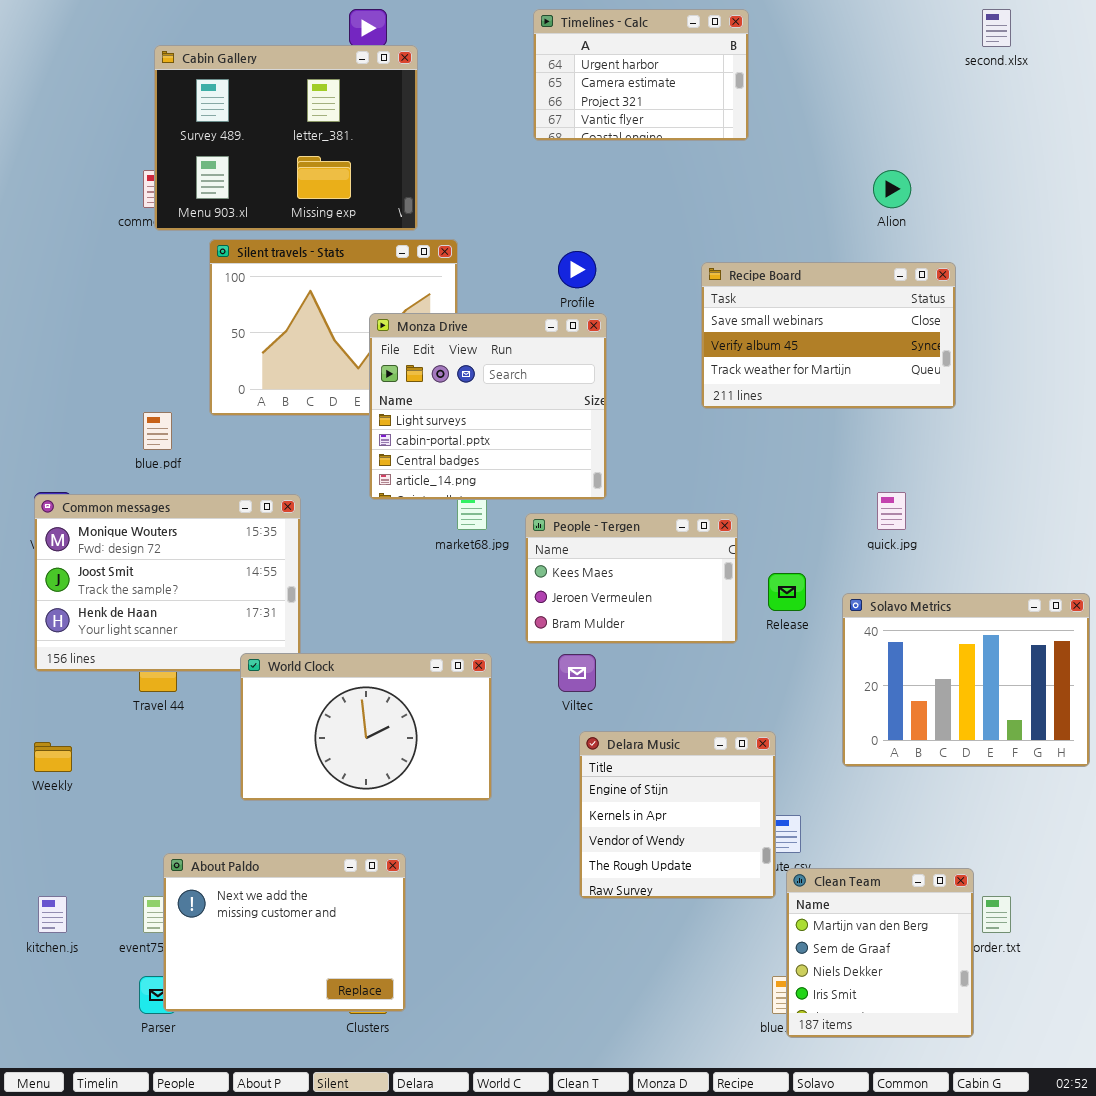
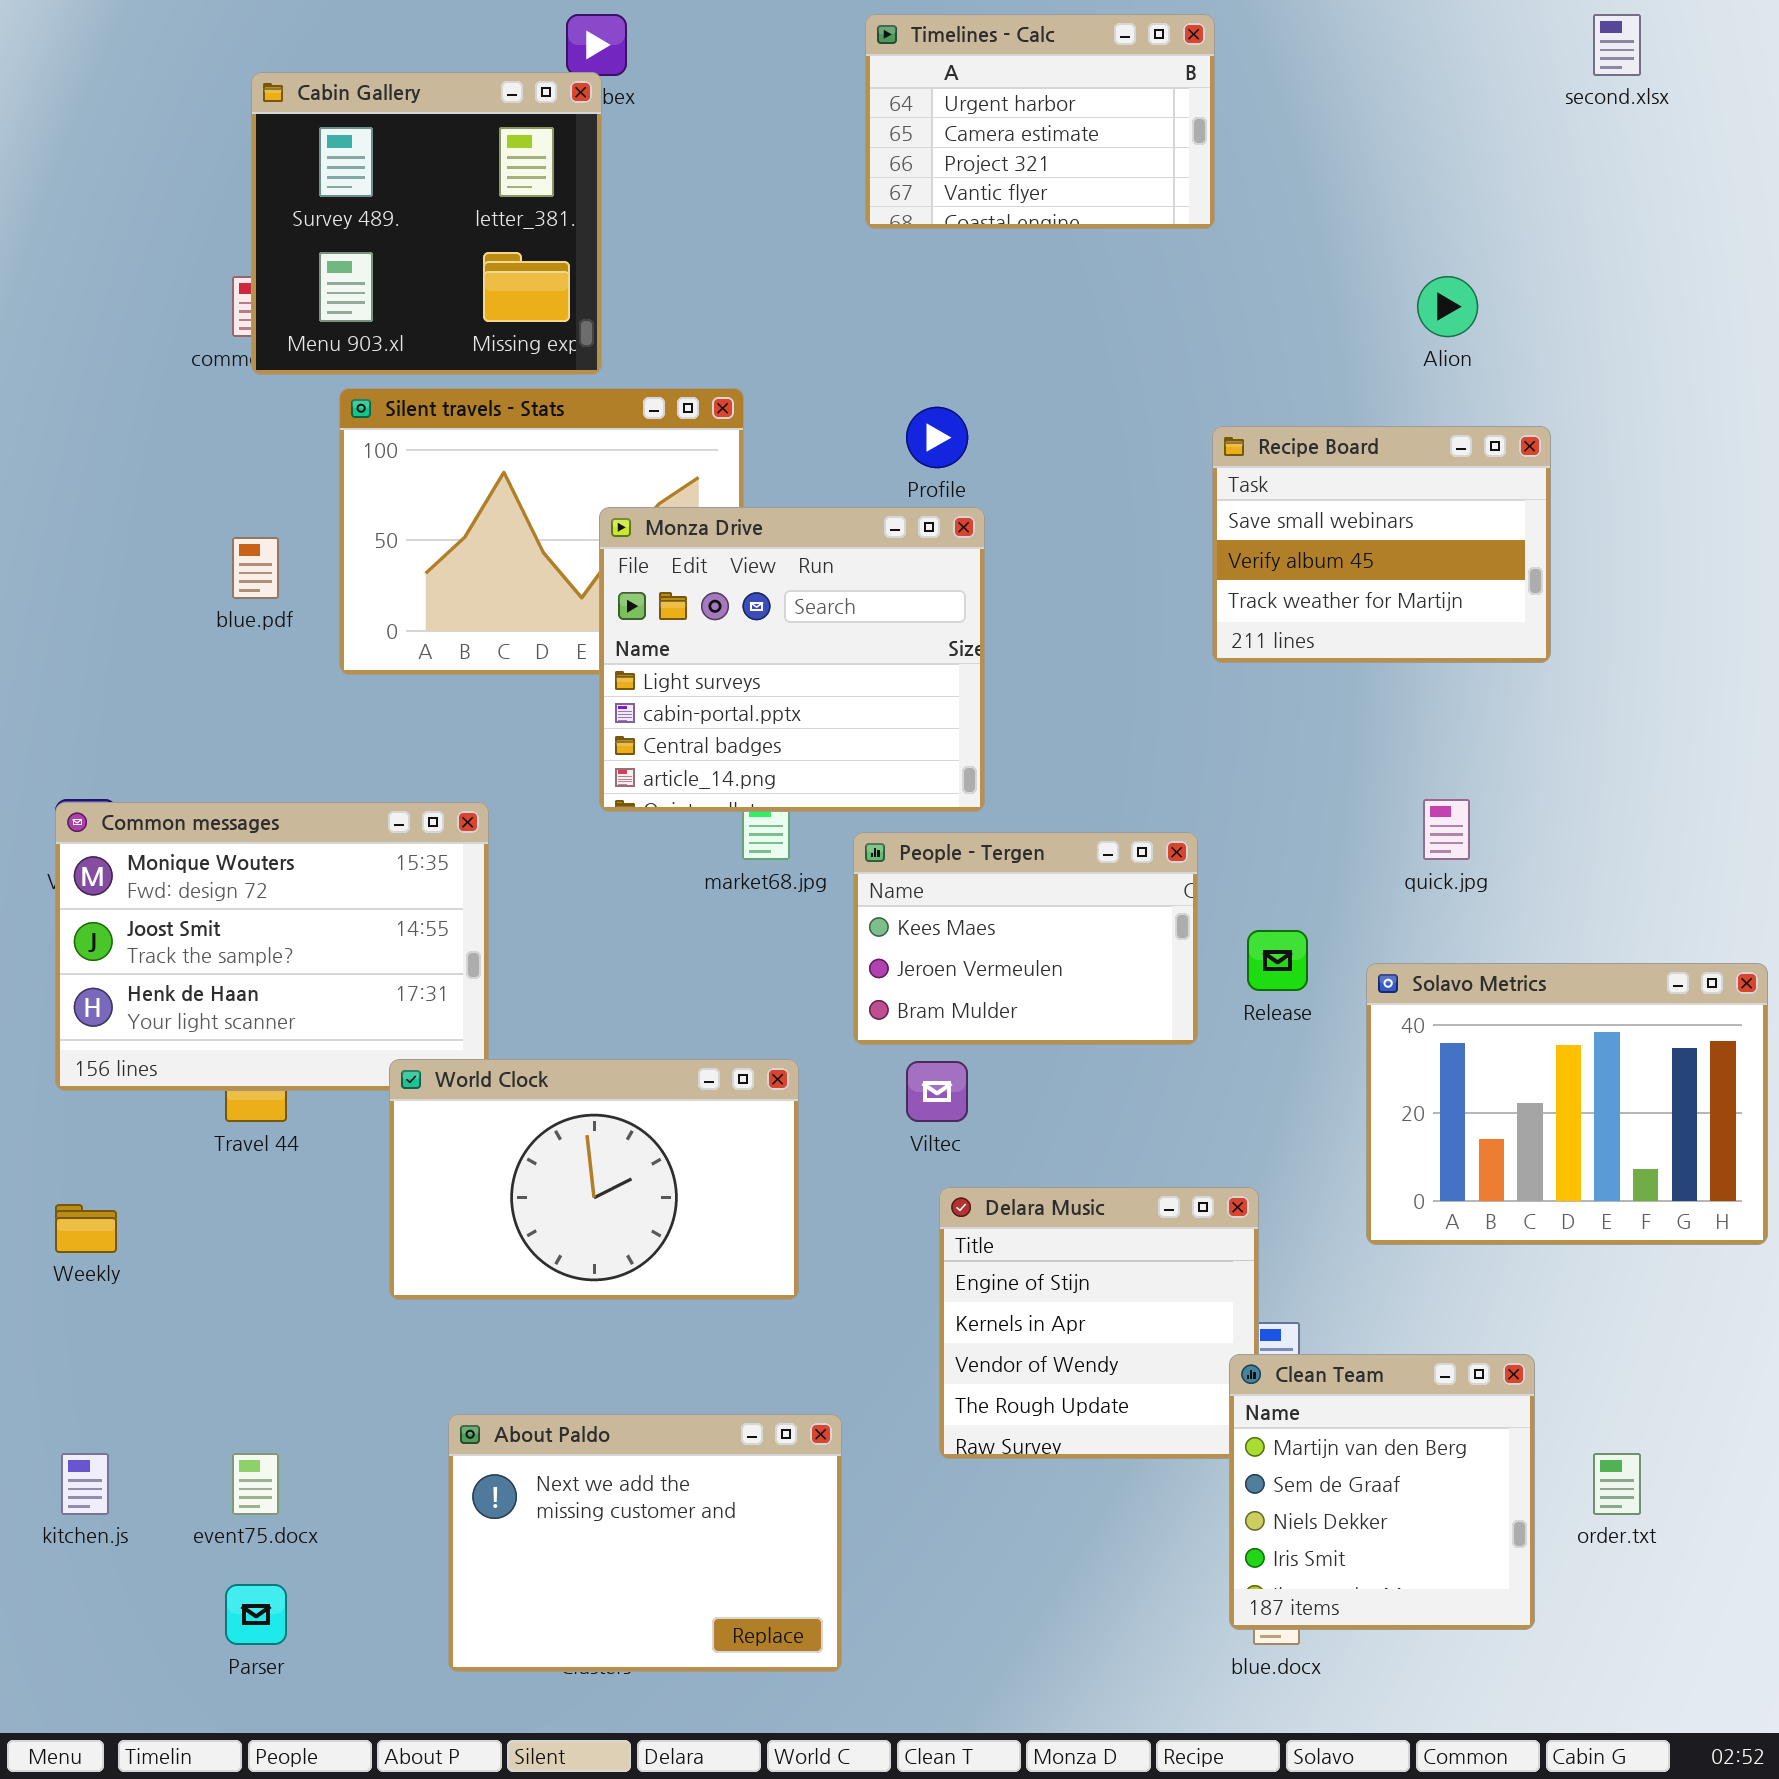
Cabin Gallery: [154,45,418,231] -> [251,72,602,375], resized
Recipe Board: [701,262,956,409] -> [1212,426,1551,663], resized
blue.pdf: [143,412,172,450] -> [232,537,279,599], moved
About Paldo: [163,853,406,1012] -> [448,1414,842,1672], moved
Clean Team: [786,868,974,1038] -> [1229,1354,1535,1630], moved

